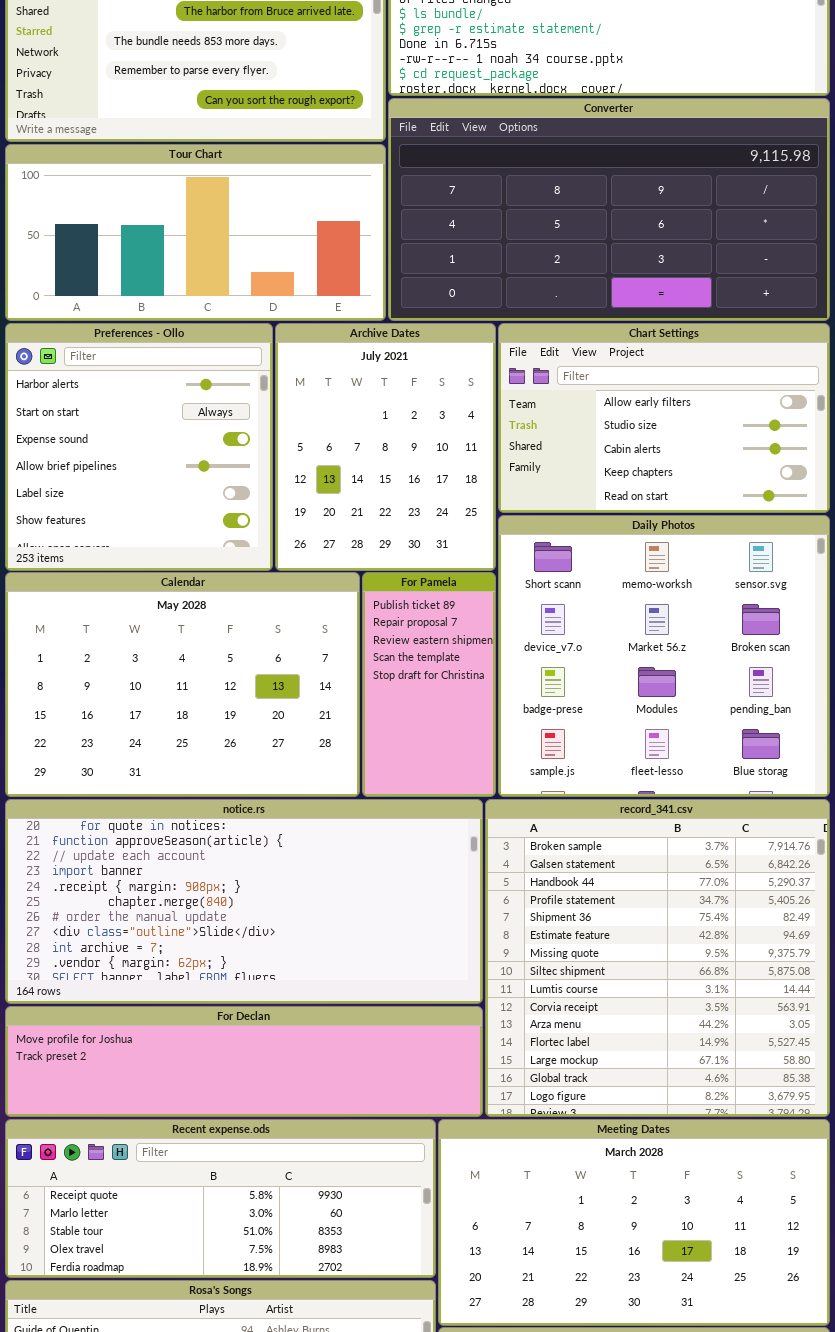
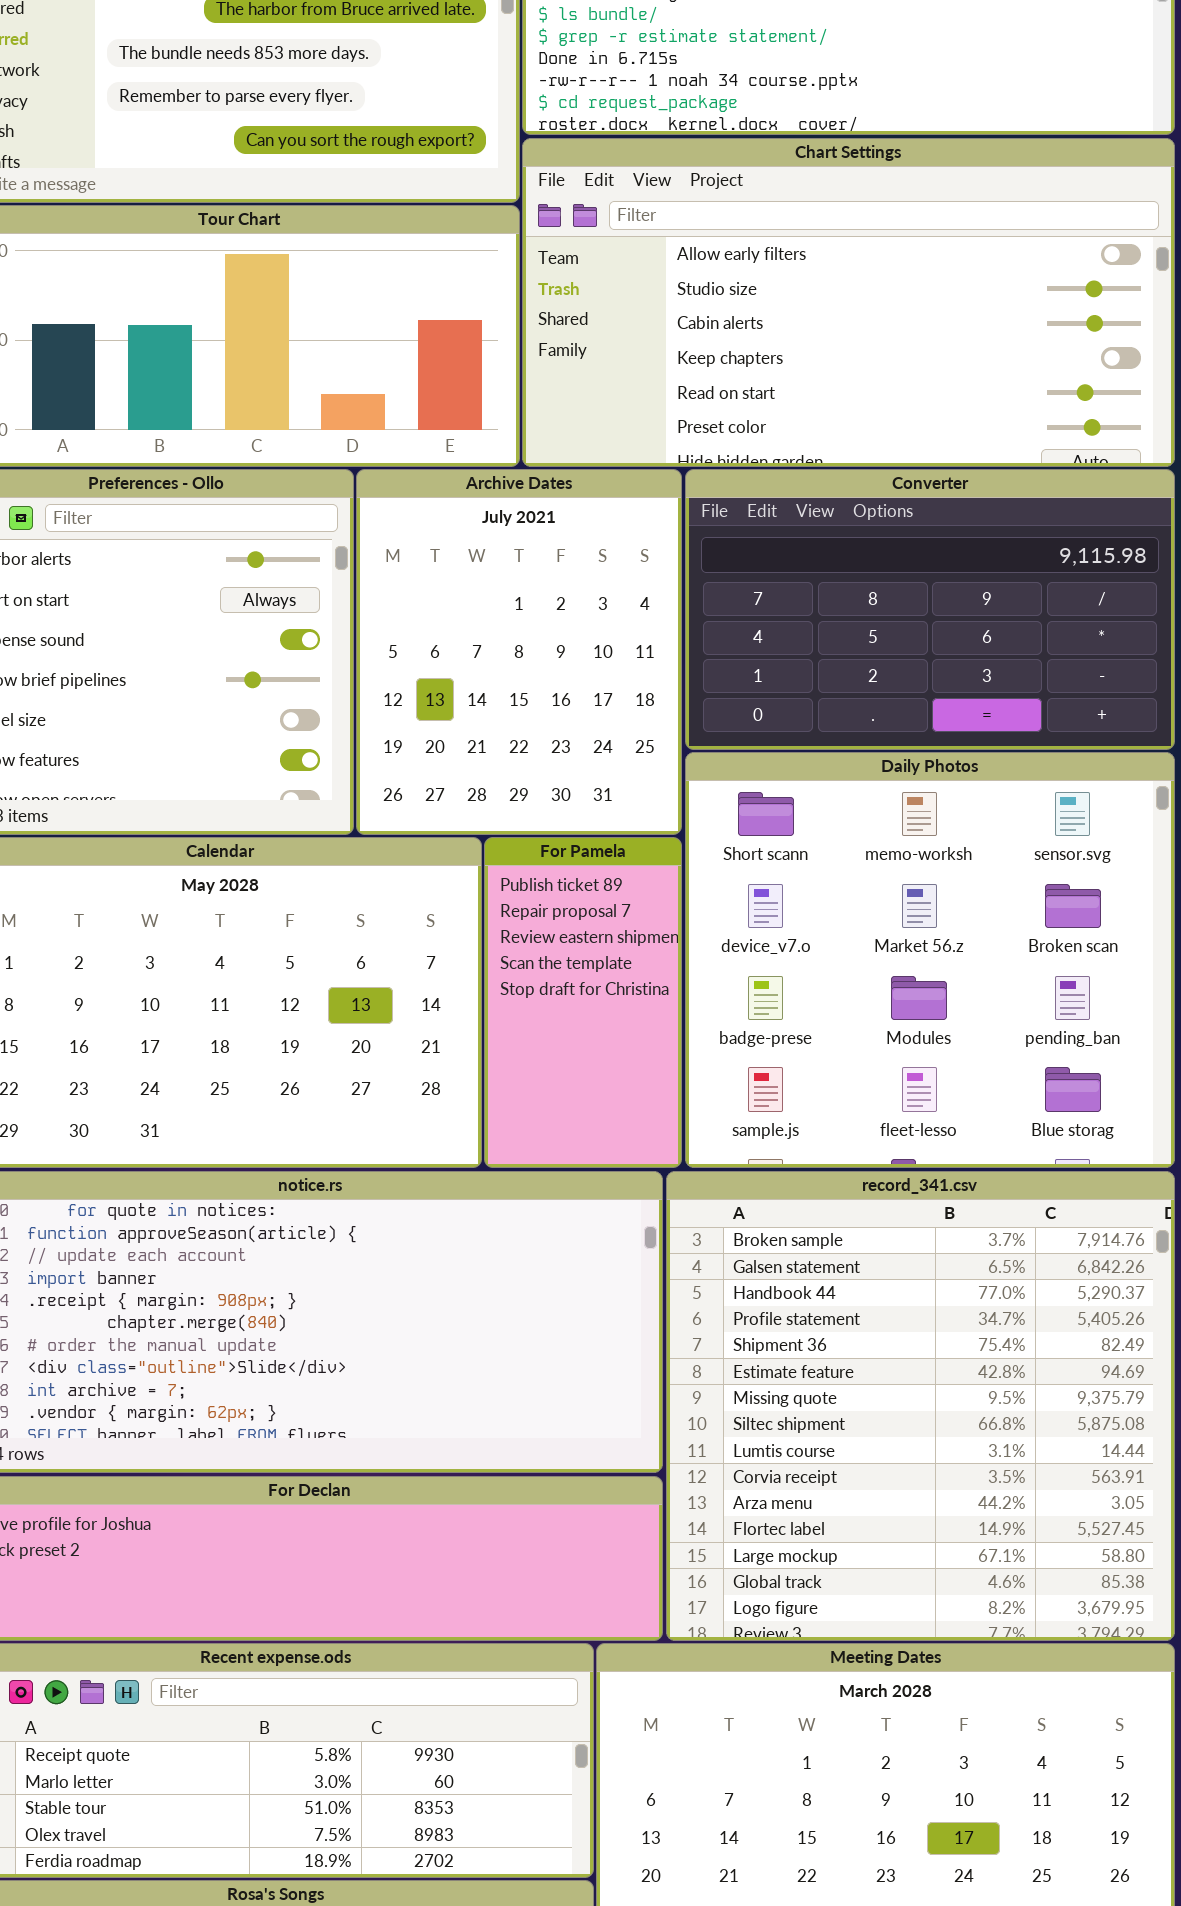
Converter: [388,98,830,321] -> [685,469,1175,750], moved, resized
Chart Settings: [498,323,830,513] -> [522,138,1175,467], moved, resized

